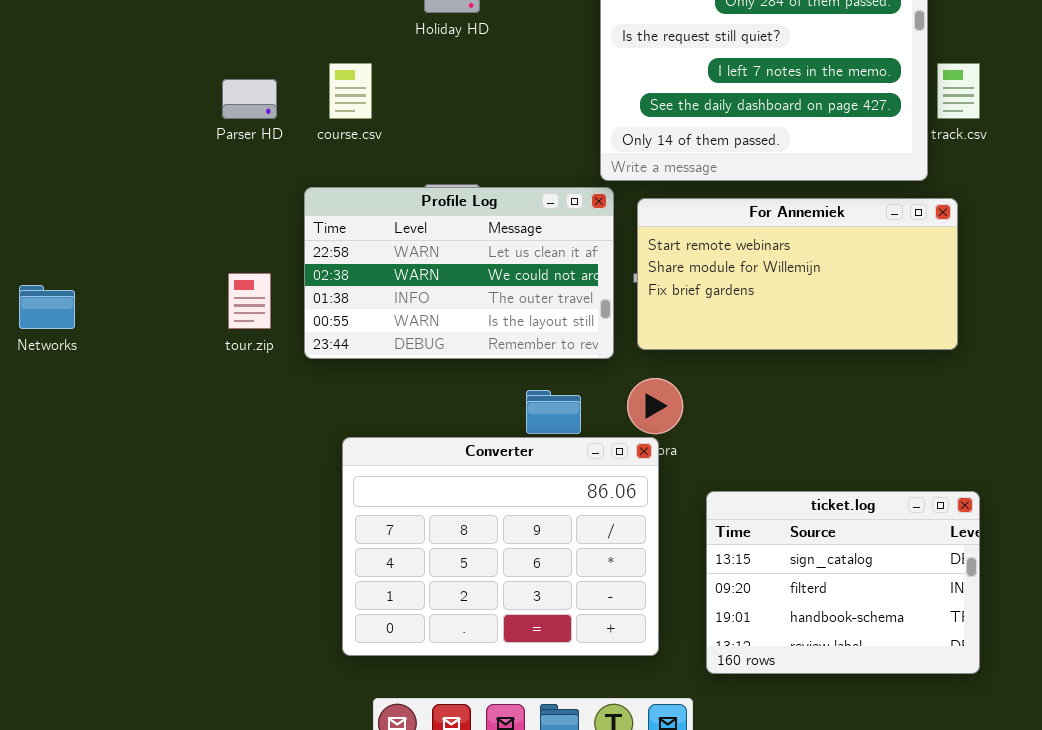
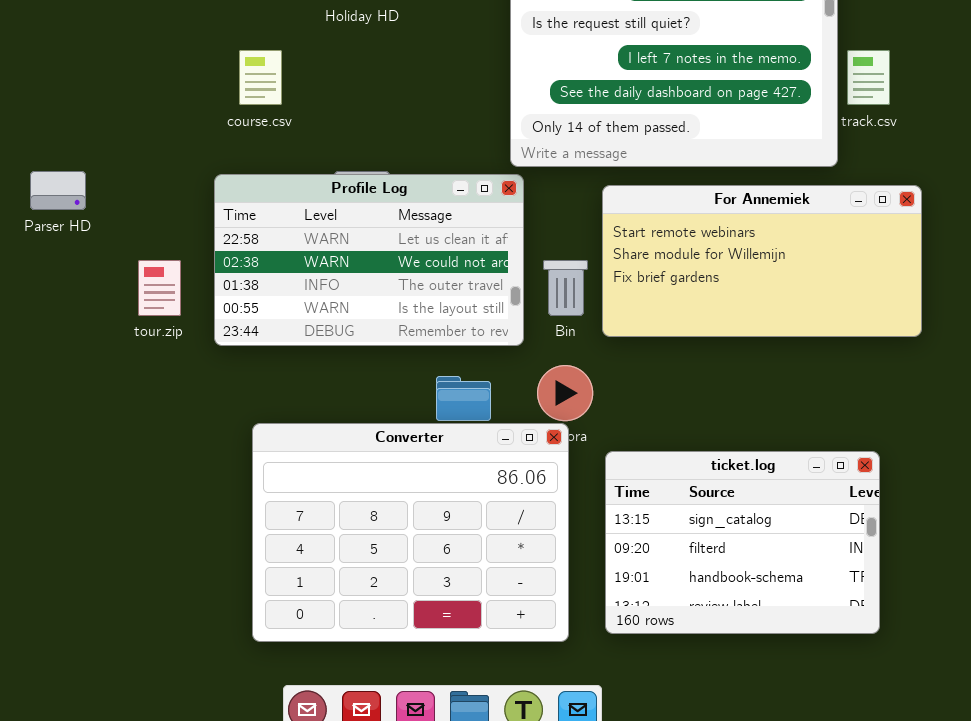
Parser HD: [222,79,277,119] -> [30,171,86,210], moved
For Annemiek: [637,198,958,350] -> [602,185,922,337], moved
ticket.log: [706,491,980,674] -> [605,451,880,634], moved

